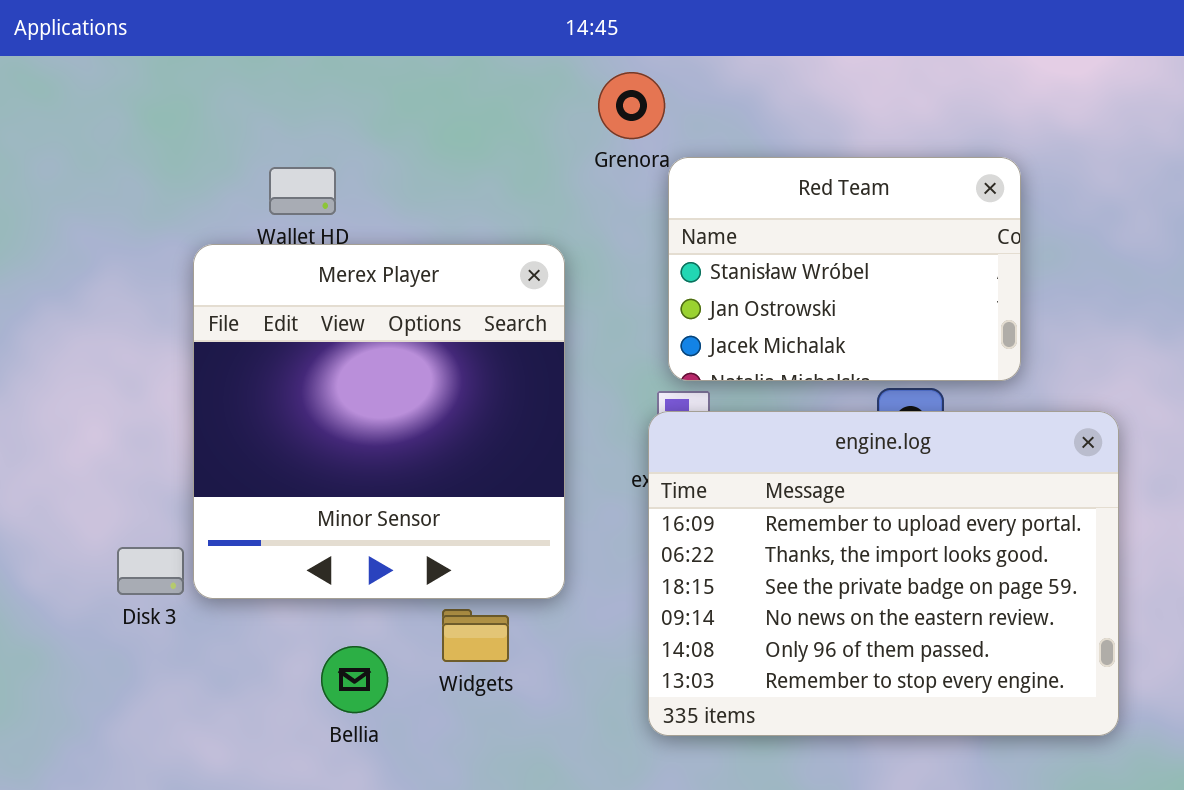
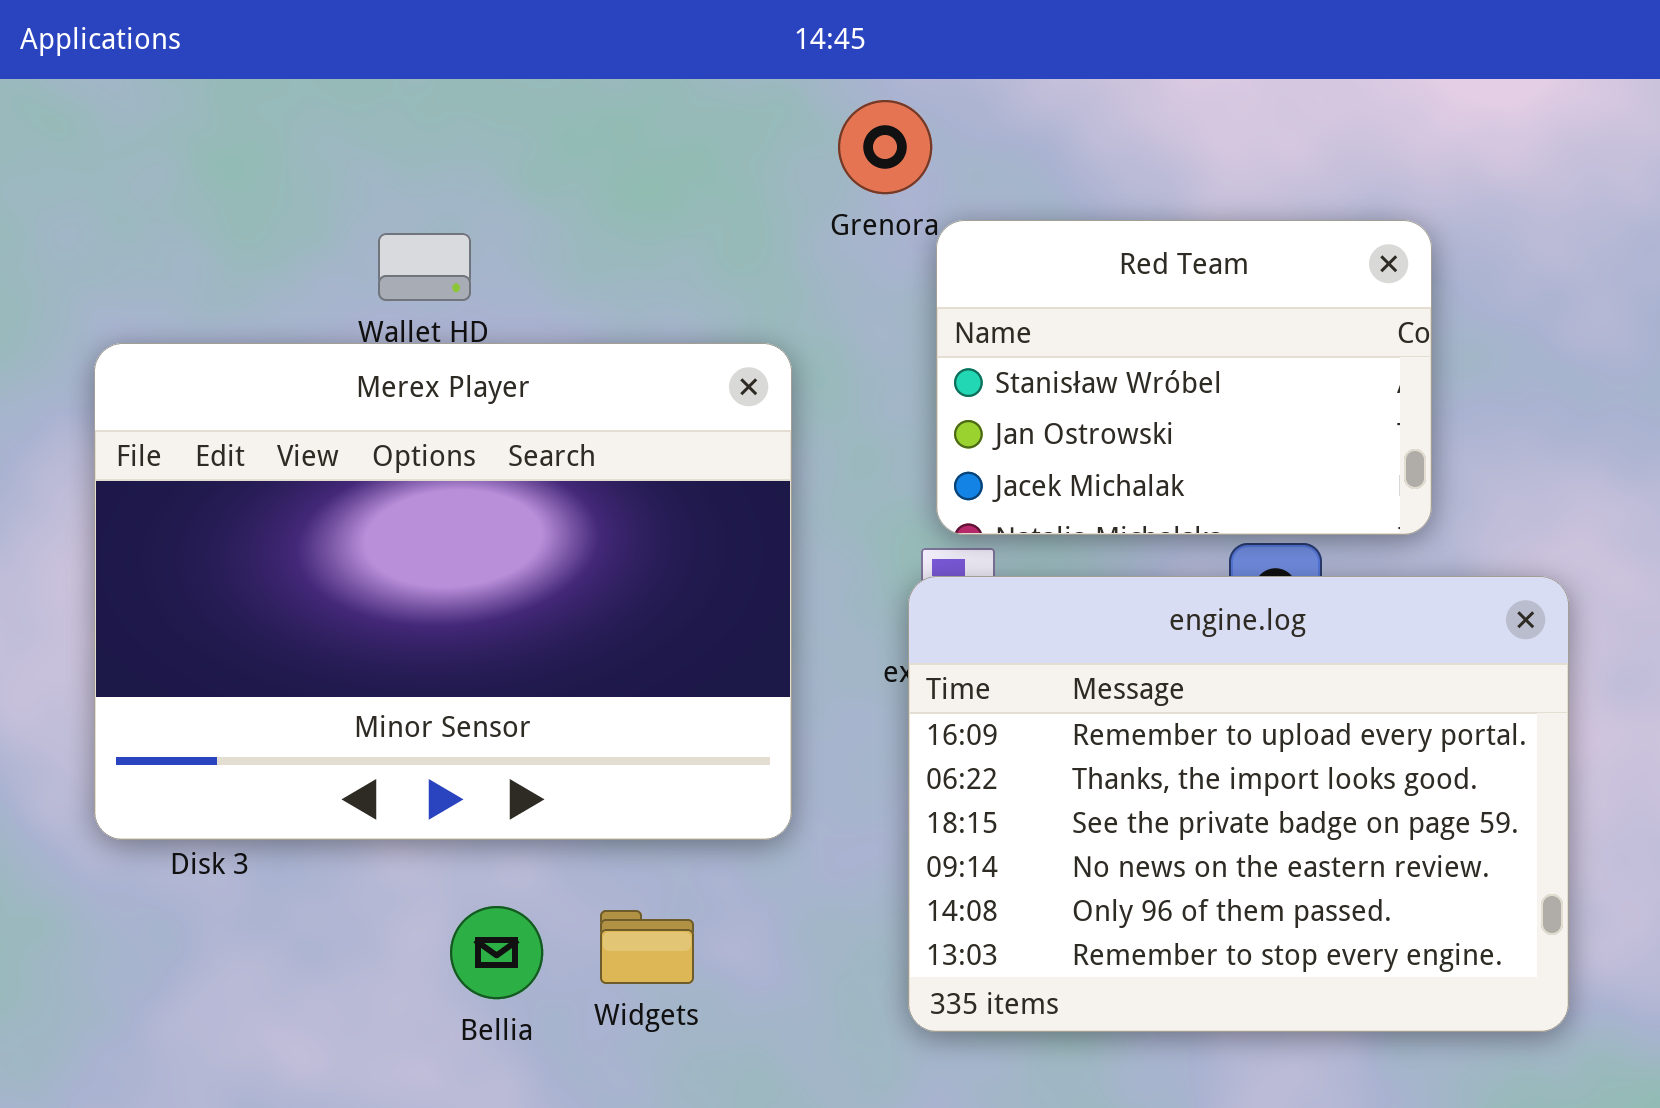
Merex Player: [193,244,565,599] -> [94,343,792,840], resized
Widgets: [442,609,509,662] -> [600,910,694,984], moved

